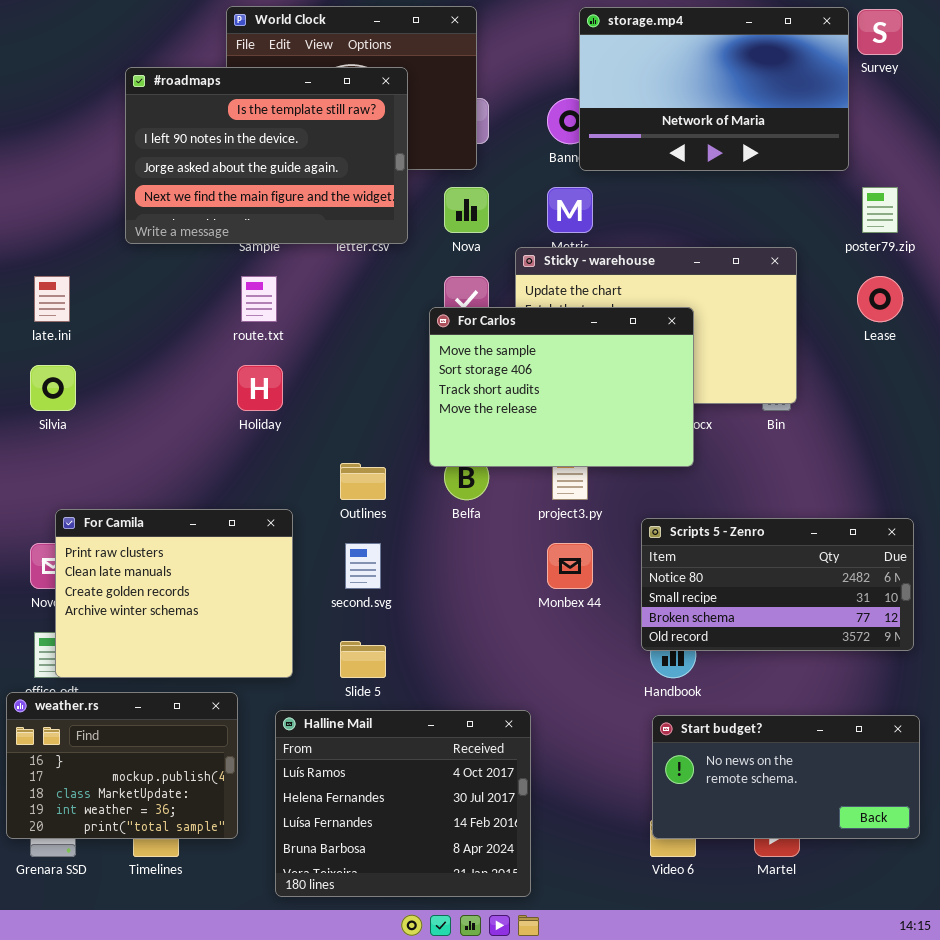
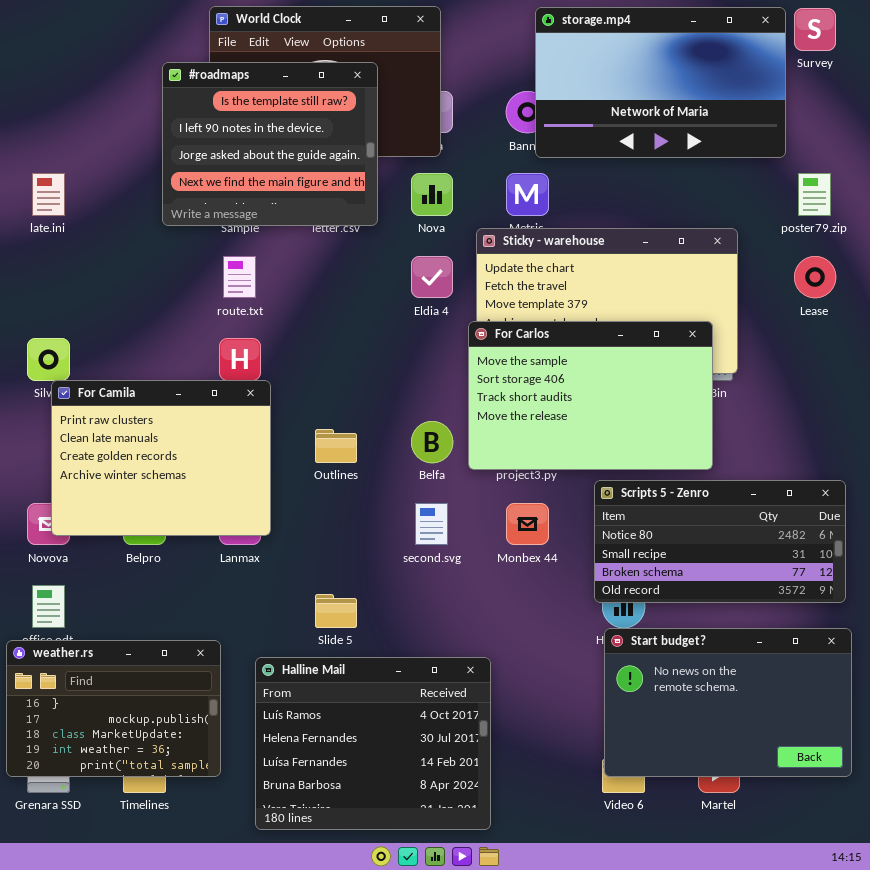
#roadmaps: [125,67,408,244] -> [162,62,378,226], resized
late.ini: [34,276,70,322] -> [32,173,65,216], moved
For Carlos: [429,307,694,467] -> [468,321,713,470], moved
For Camila: [55,509,293,678] -> [51,380,271,536], moved
second.svg: [345,543,381,589] -> [415,503,448,545], moved
Start budget?: [652,715,920,839] -> [604,628,852,777], resized

